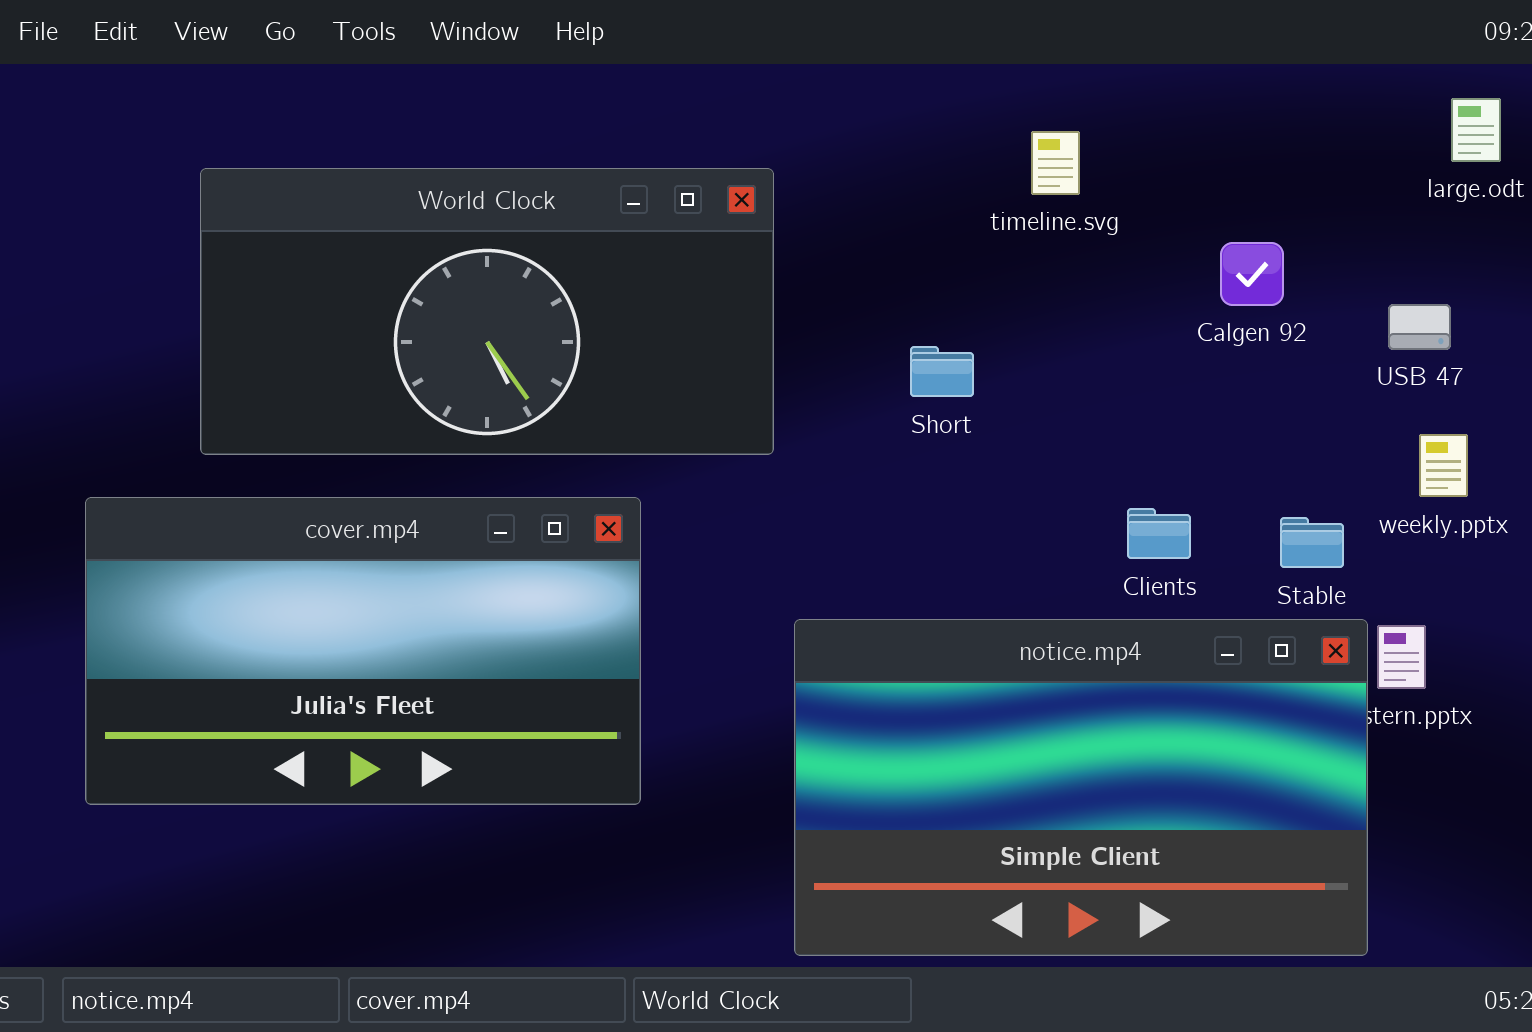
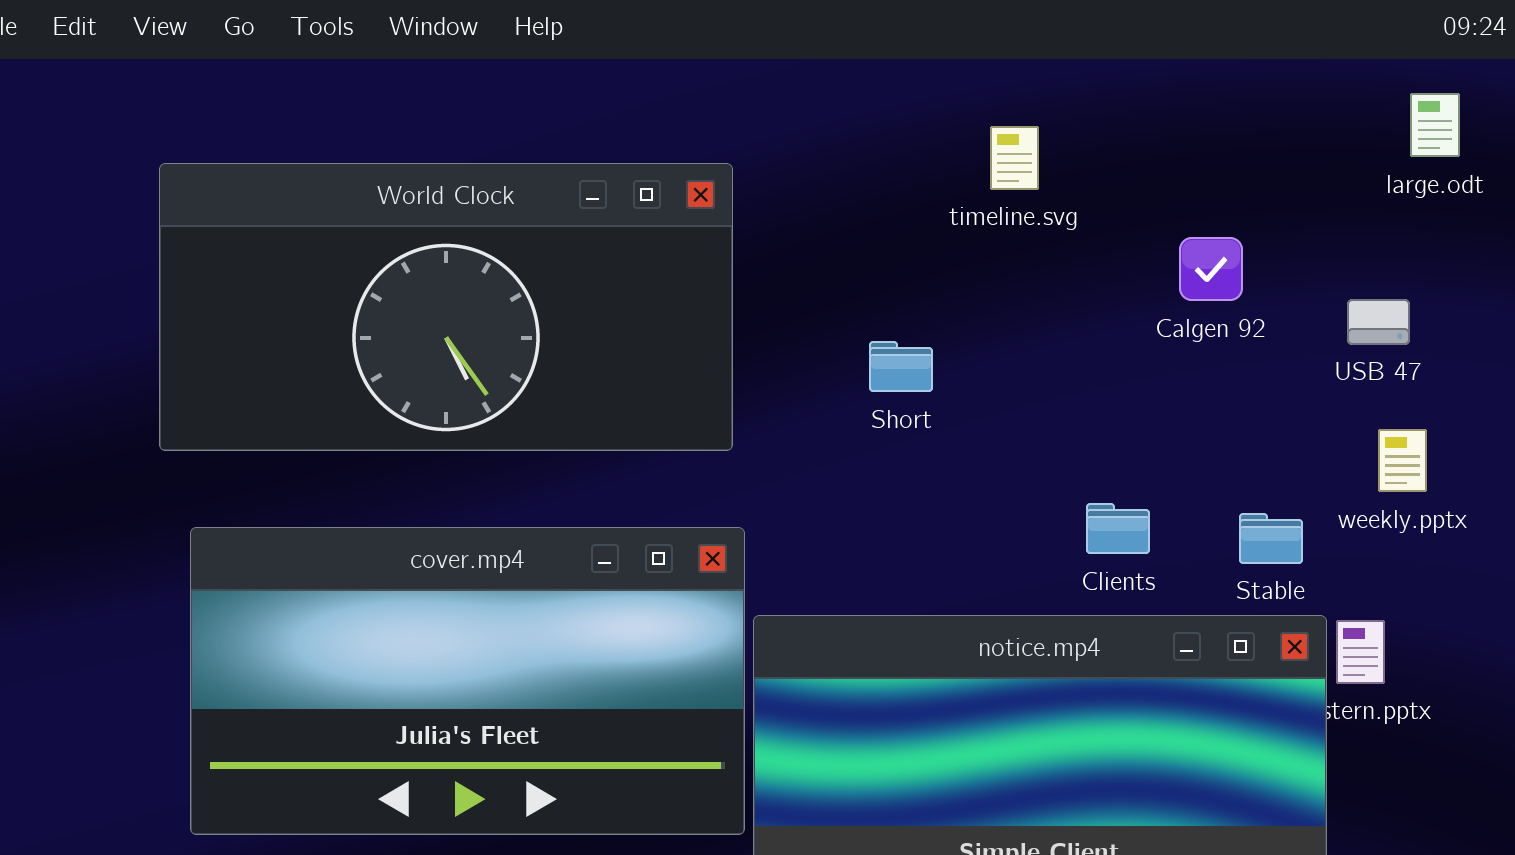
cover.mp4: [85,497,641,805] -> [190,527,745,835], moved

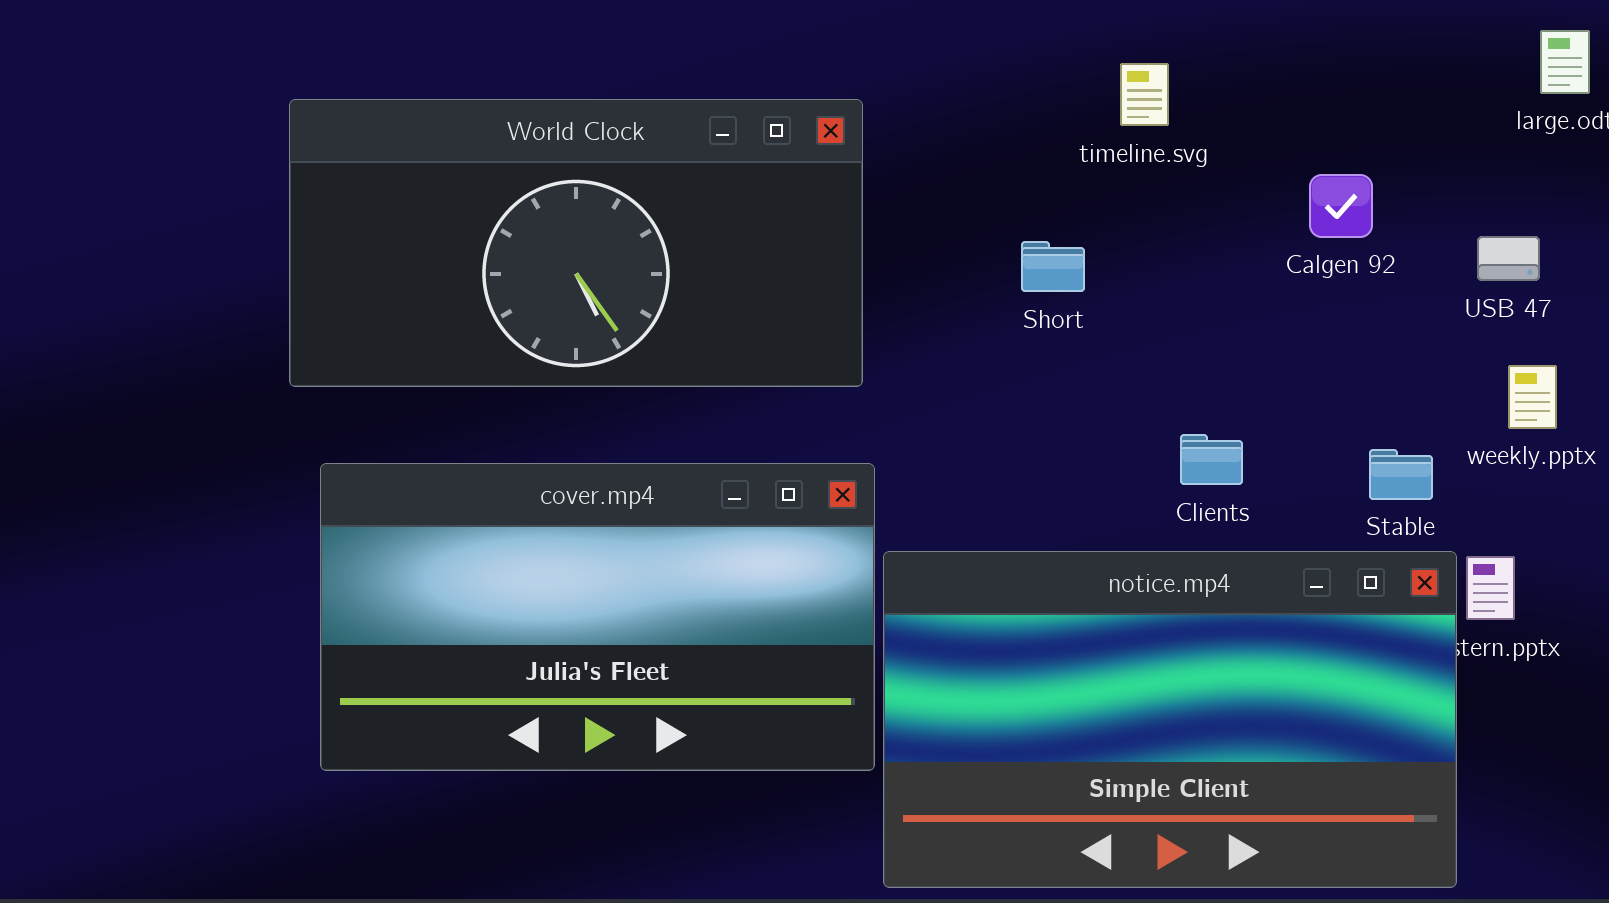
Short: [869,341,933,392] -> [1021,241,1085,292], moved
Clients: [1086,503,1150,554] -> [1180,434,1243,485], moved

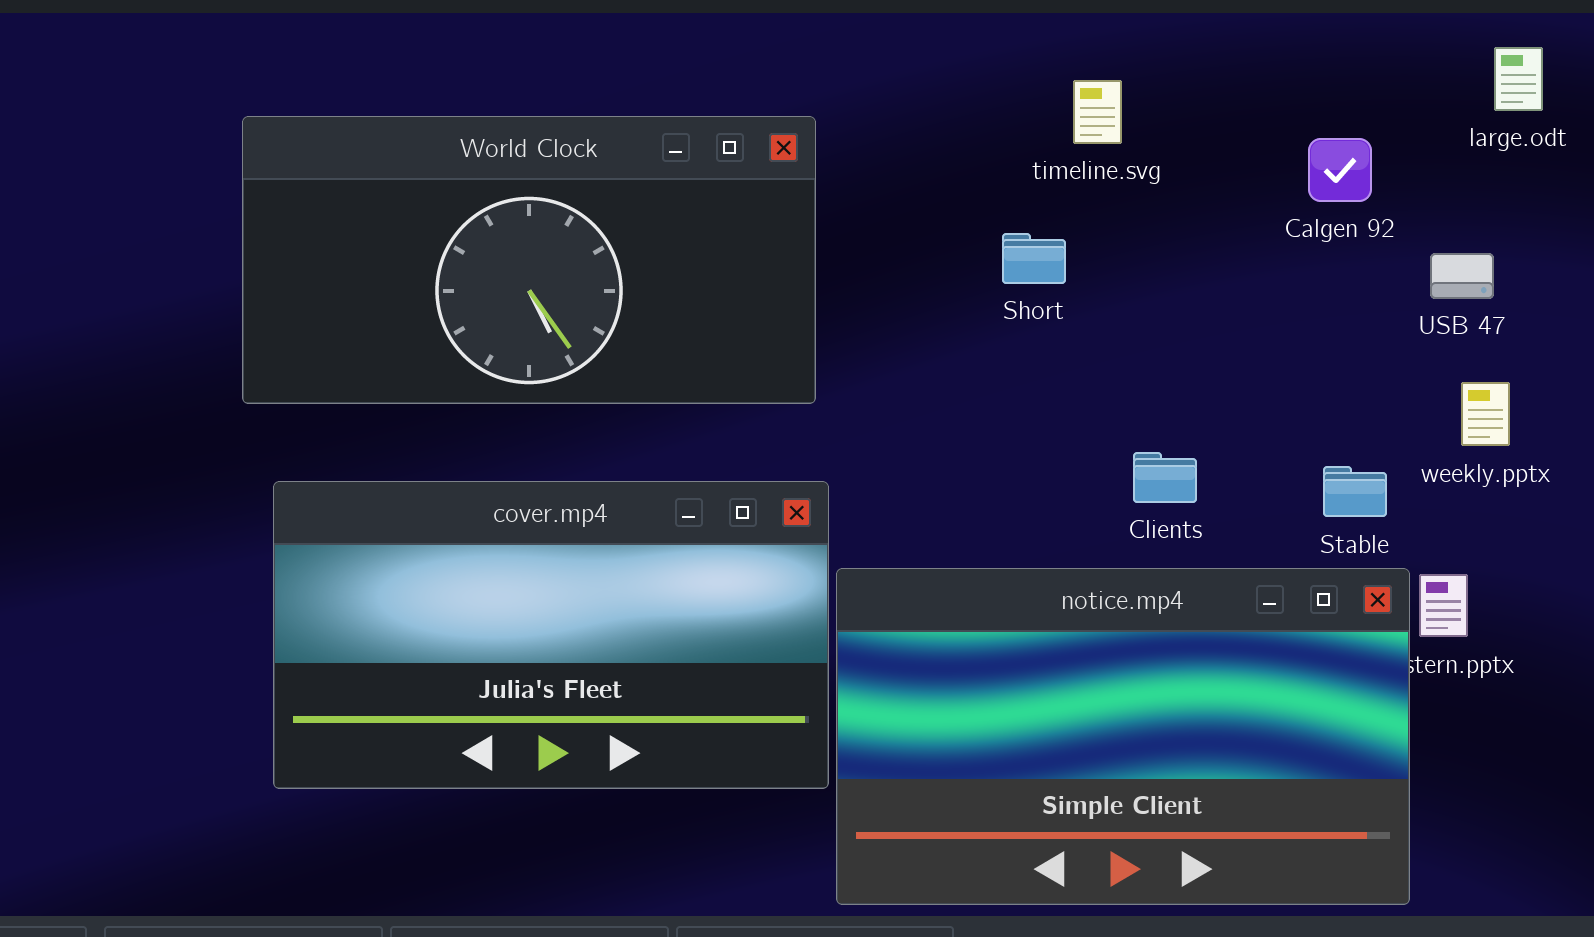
Calgen 92: [1309,174,1373,238] -> [1308,138,1372,202], moved
Short: [1021,241,1085,292] -> [1002,233,1066,284], moved

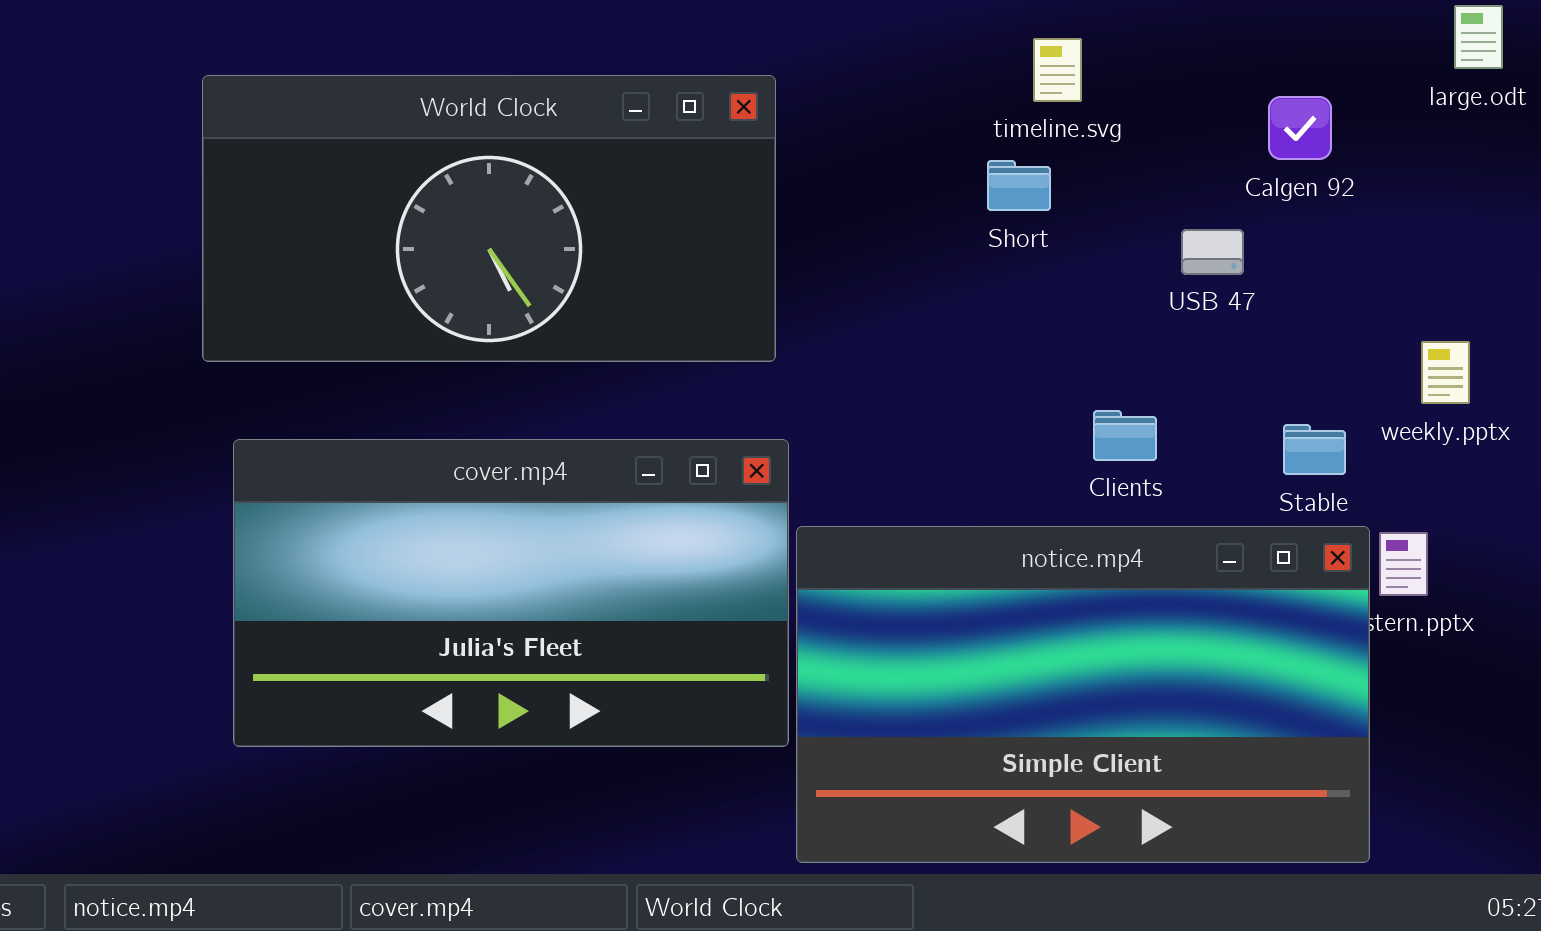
Short: [1002,233,1066,284] -> [987,160,1051,211], moved
USB 47: [1430,253,1494,299] -> [1181,229,1244,275], moved

